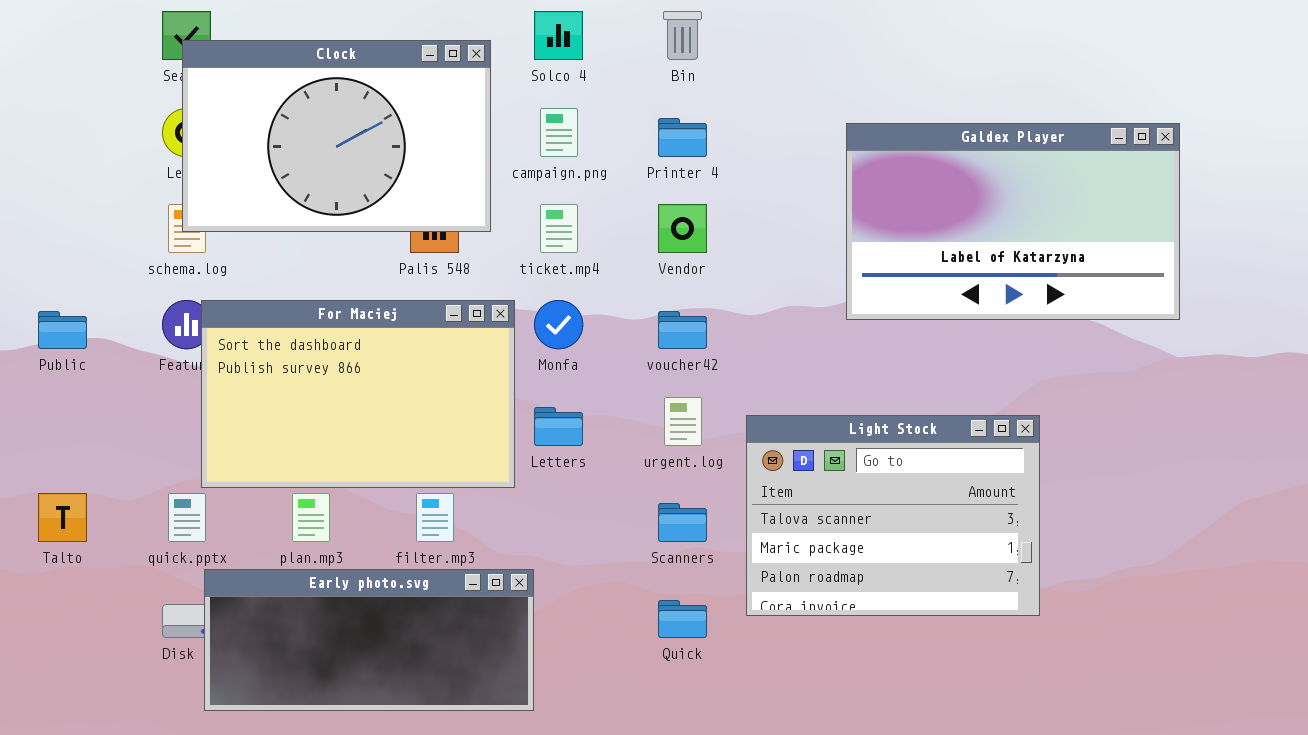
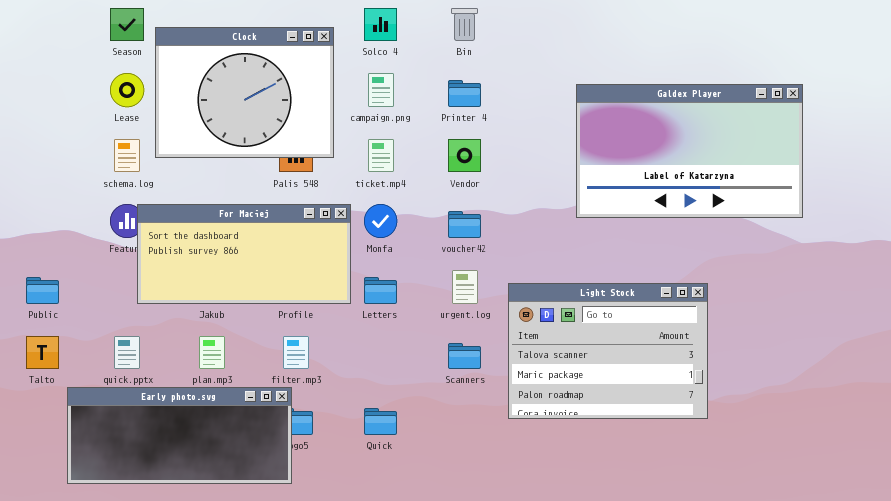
Clock: [182,40,491,232] -> [155,27,334,158], resized
For Maciej: [201,300,515,488] -> [137,204,351,304], resized
Public: [38,311,87,349] -> [26,277,59,304], moved
Early photo.svg: [204,569,534,711] -> [67,387,292,484], moved
Quick: [658,600,707,638] -> [364,408,397,435], moved

